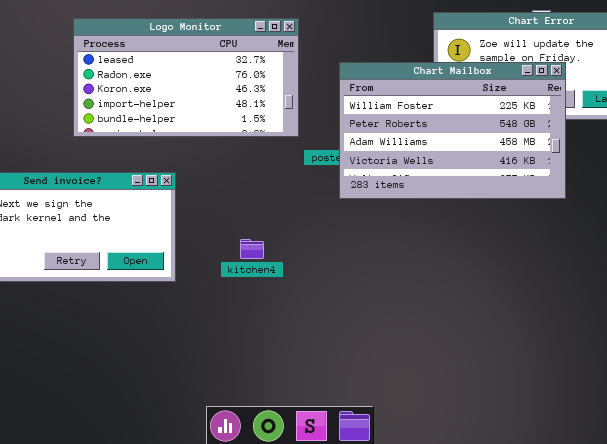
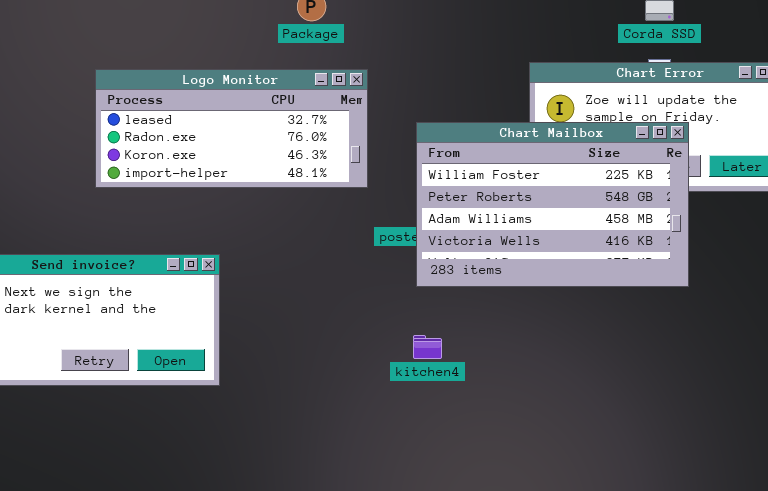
Logo Monitor: [73,18,299,137] -> [95,69,368,188], resized
kitchen4: [240,239,264,259] -> [413,335,442,359], moved

